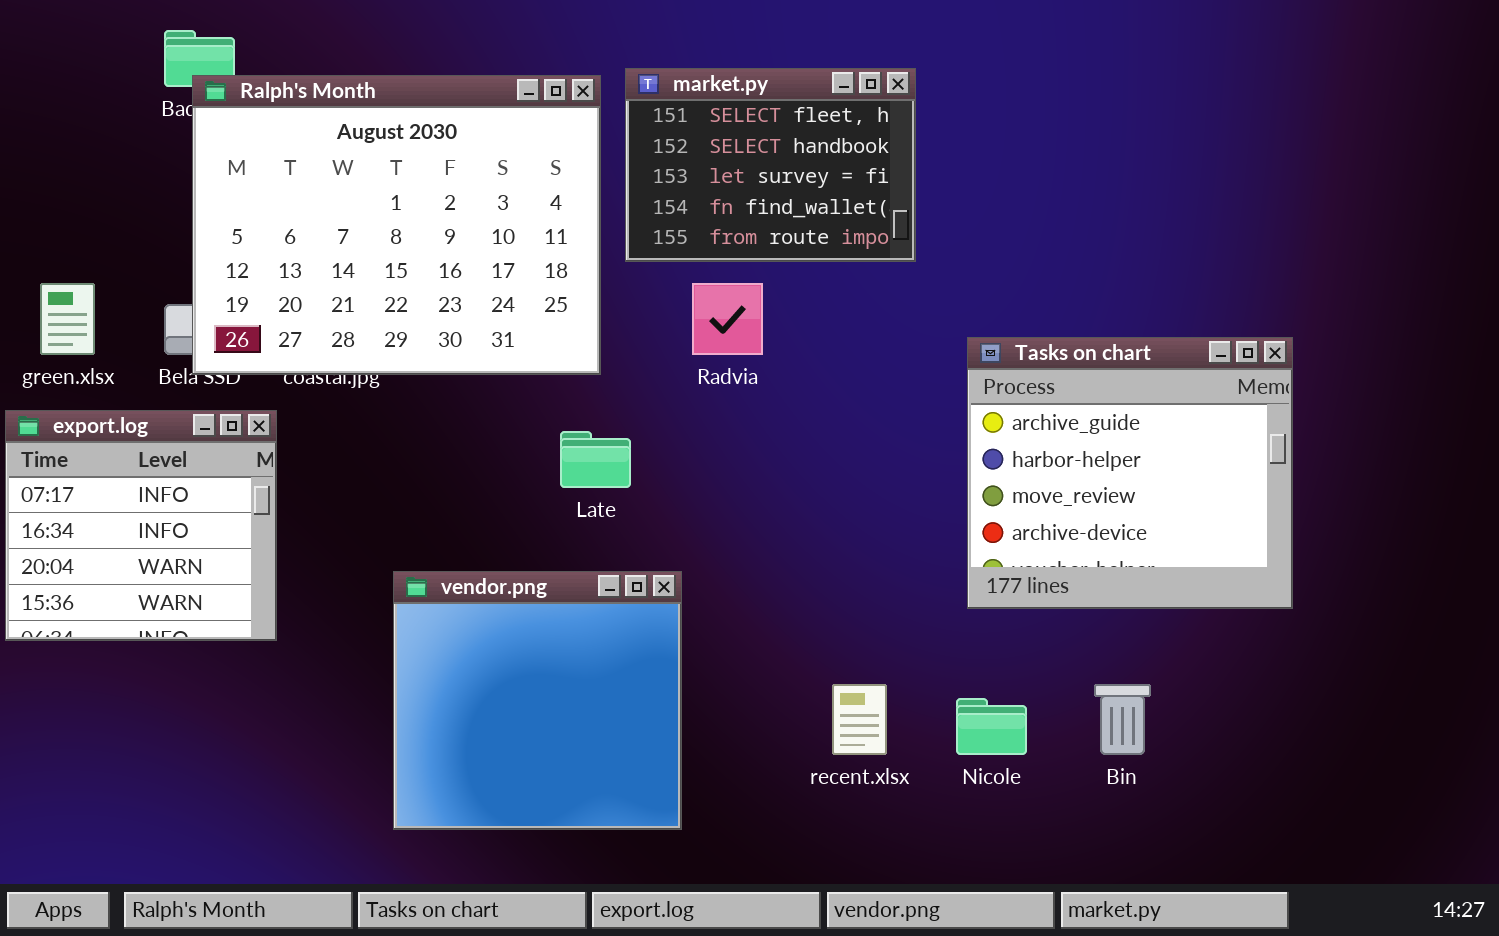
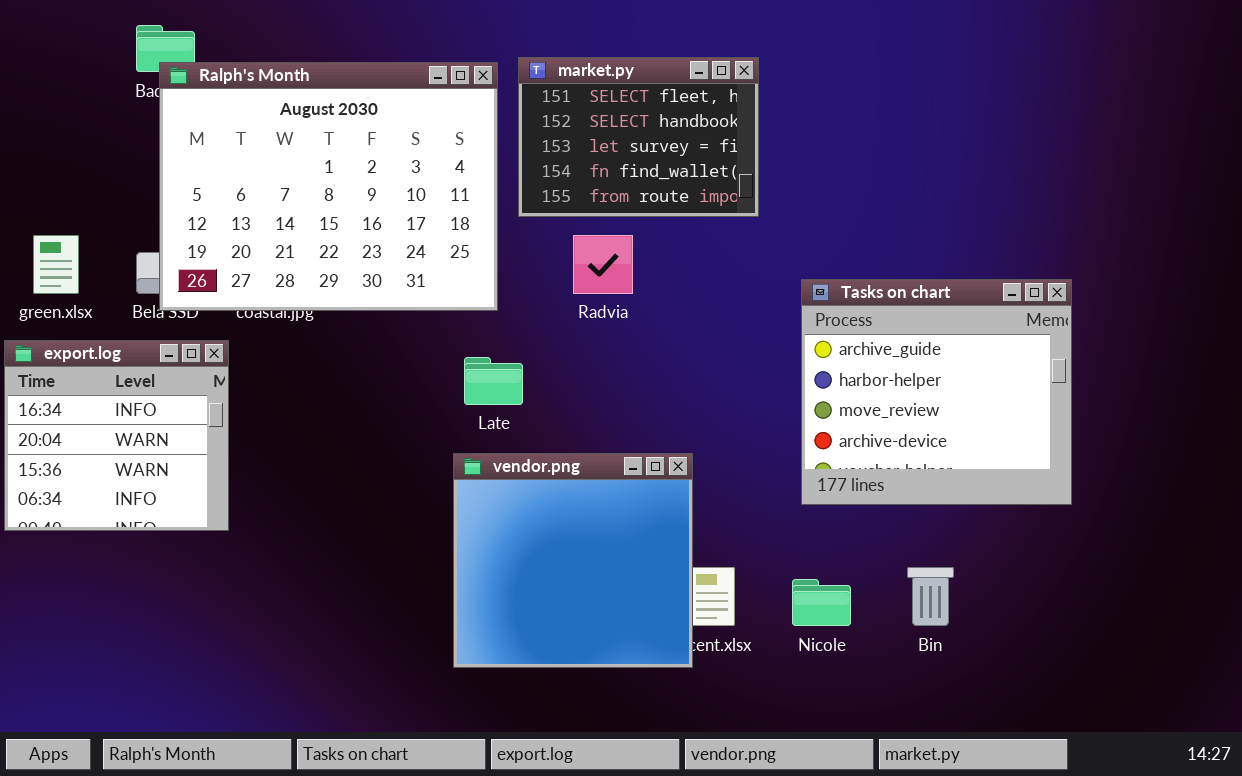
export.log: [5,410,277,641] -> [4,340,229,531], scrolled down 1 row
vendor.png: [393,571,682,830] -> [453,453,693,668], moved

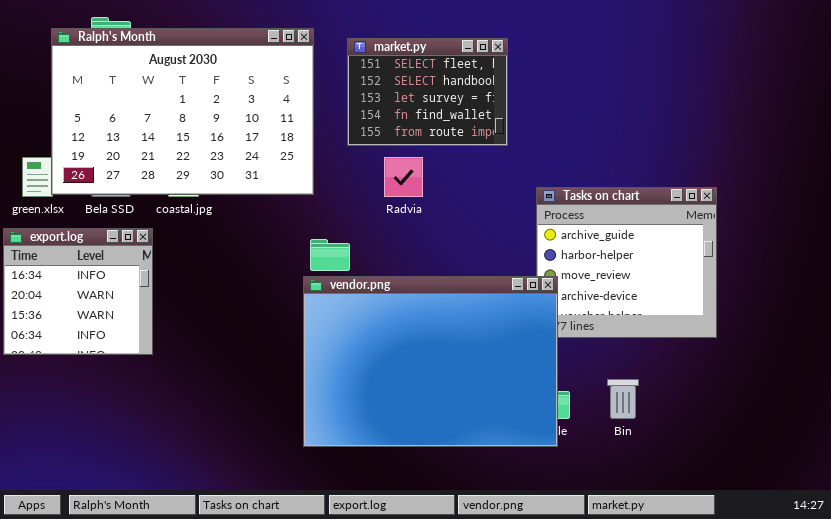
Ralph's Month: [159,62,498,311] -> [51,28,314,195], moved, resized
vendor.png: [453,453,693,668] -> [303,276,558,447], resized

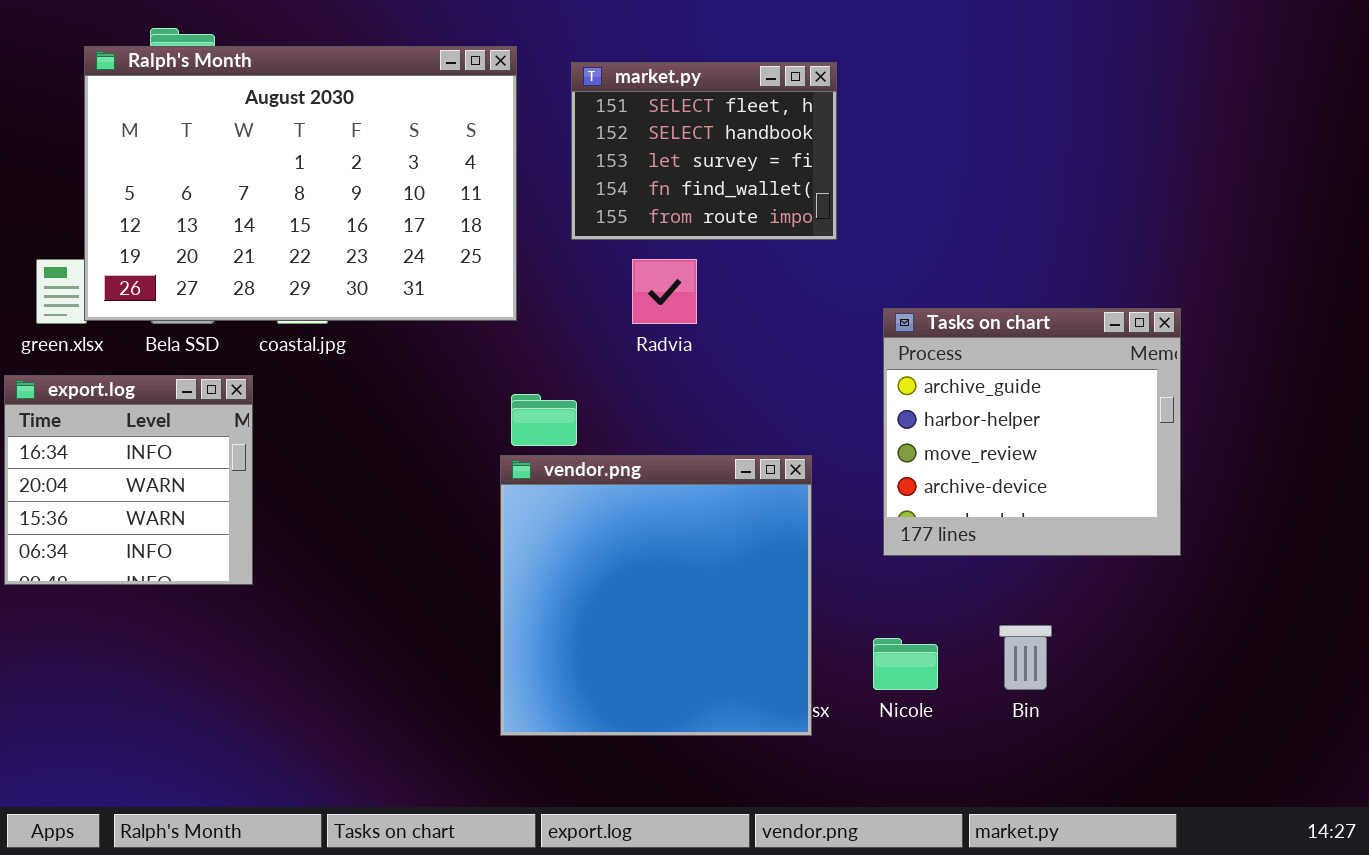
vendor.png: [303,276,558,447] -> [500,455,812,736], resized

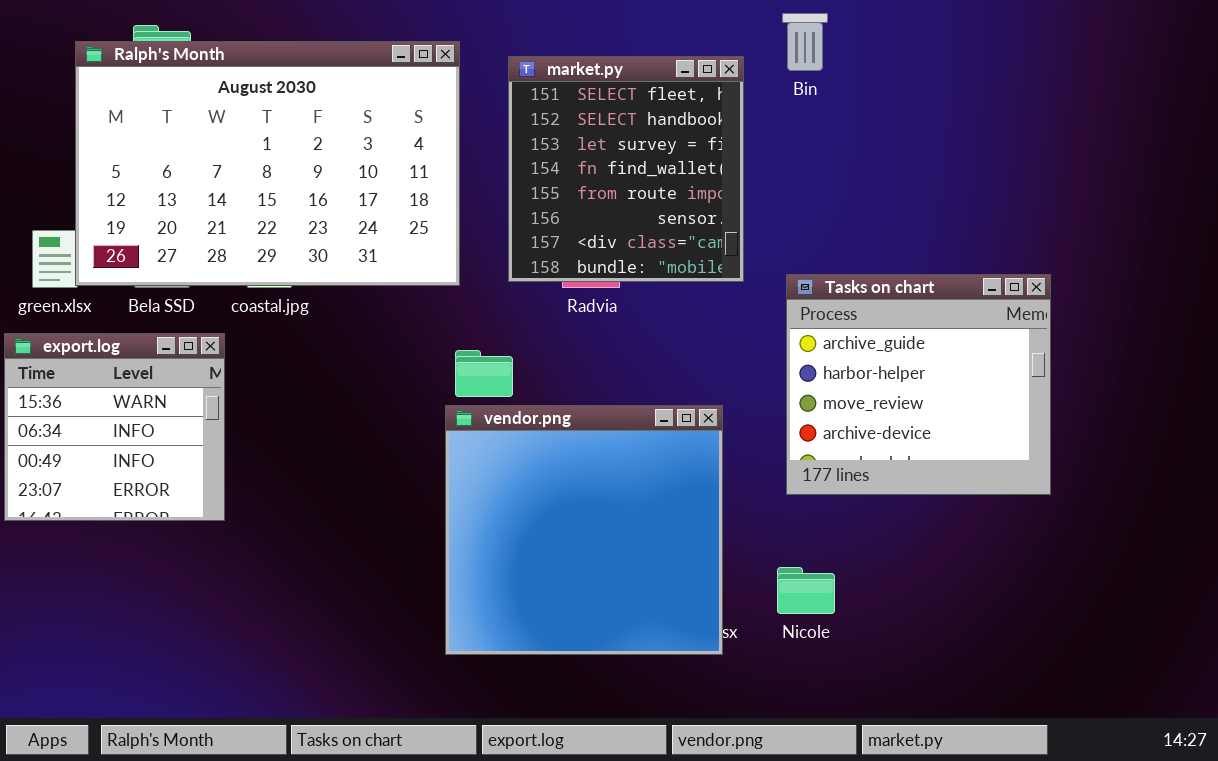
market.py: [571,62,837,240] -> [508,56,744,282], resized
export.log: [4,375,253,585] -> [4,333,225,521], scrolled down 2 rows
Bin: [999,625,1052,690] -> [782,13,828,71], moved

